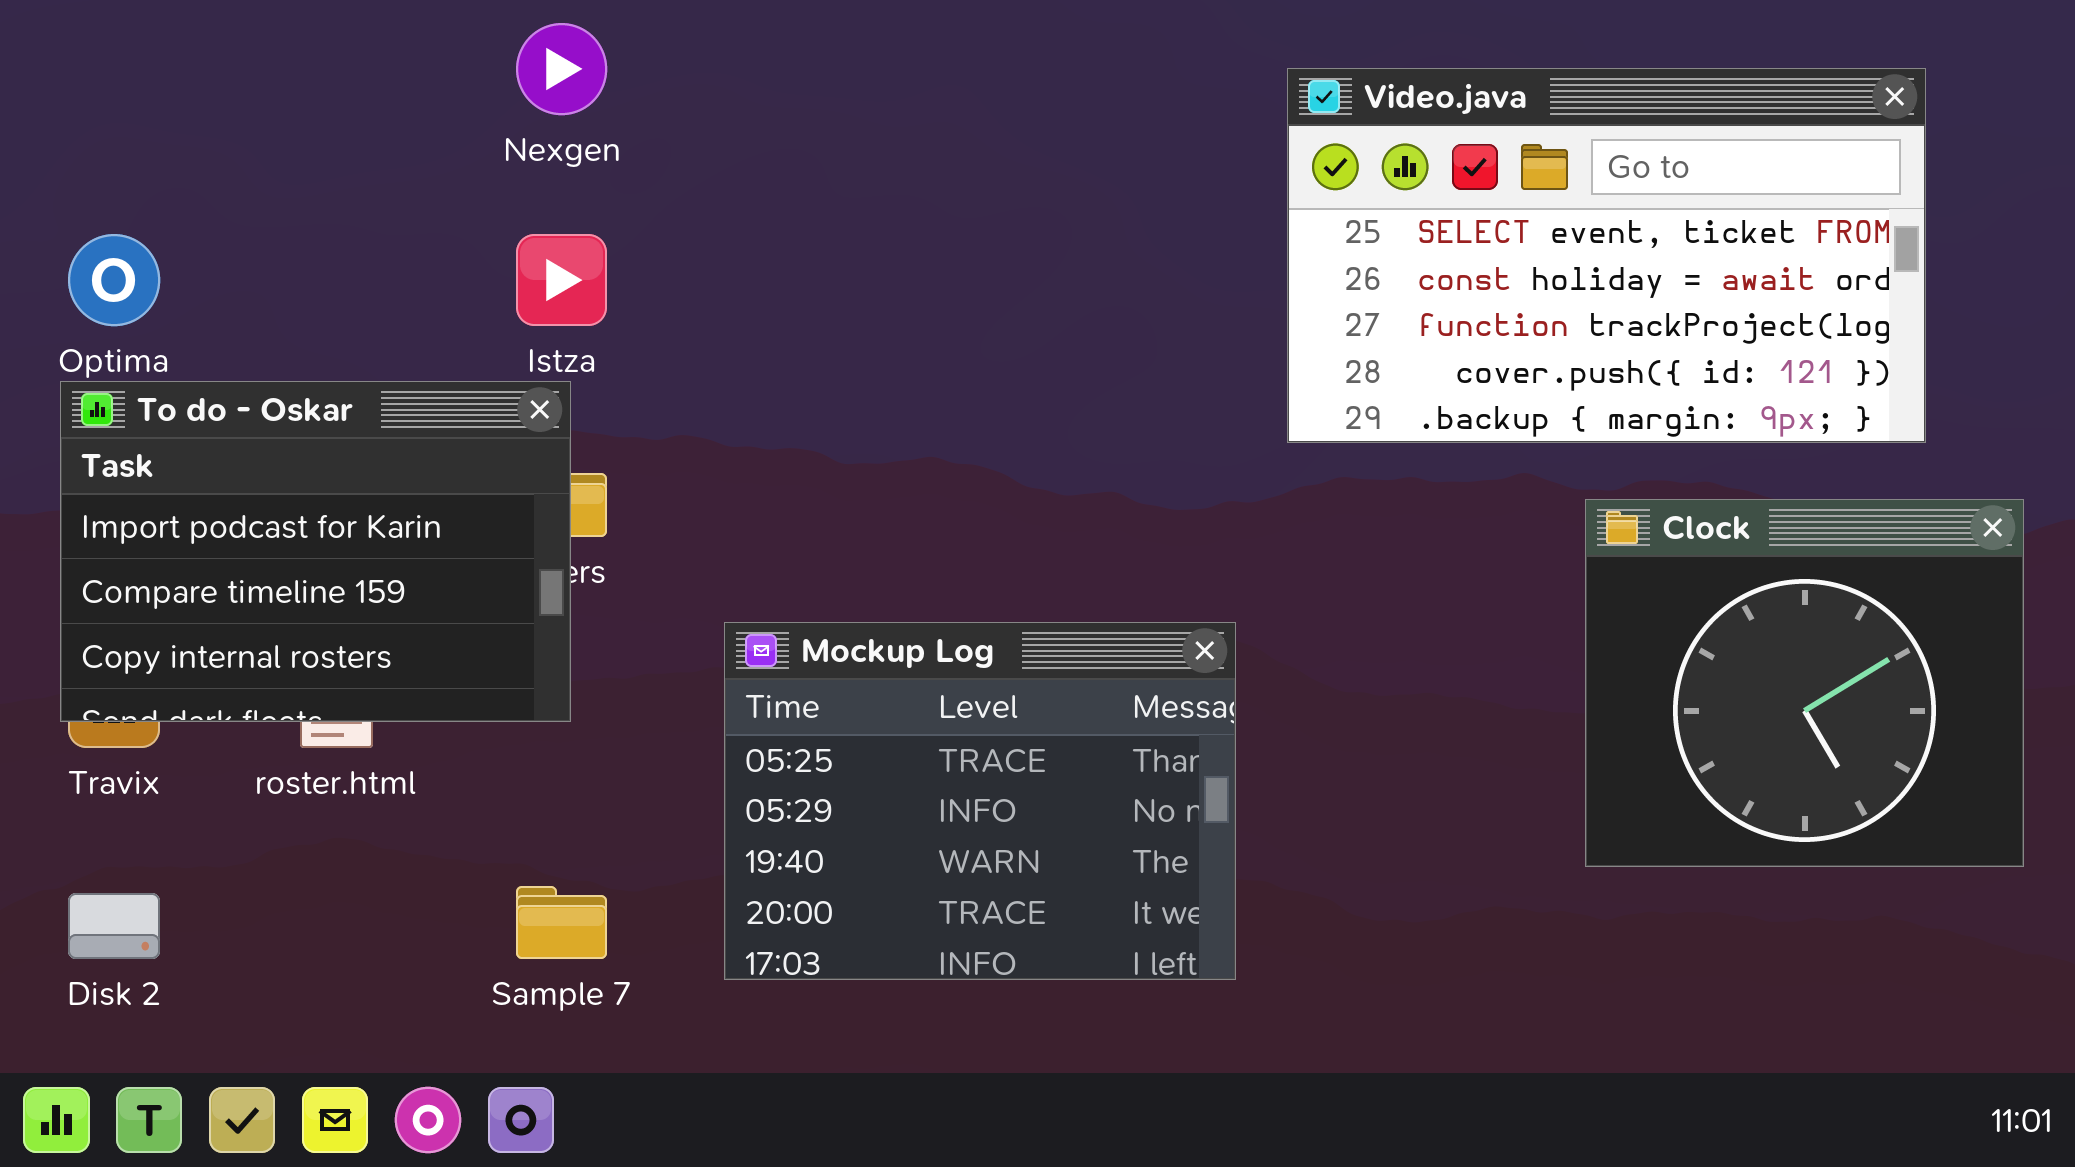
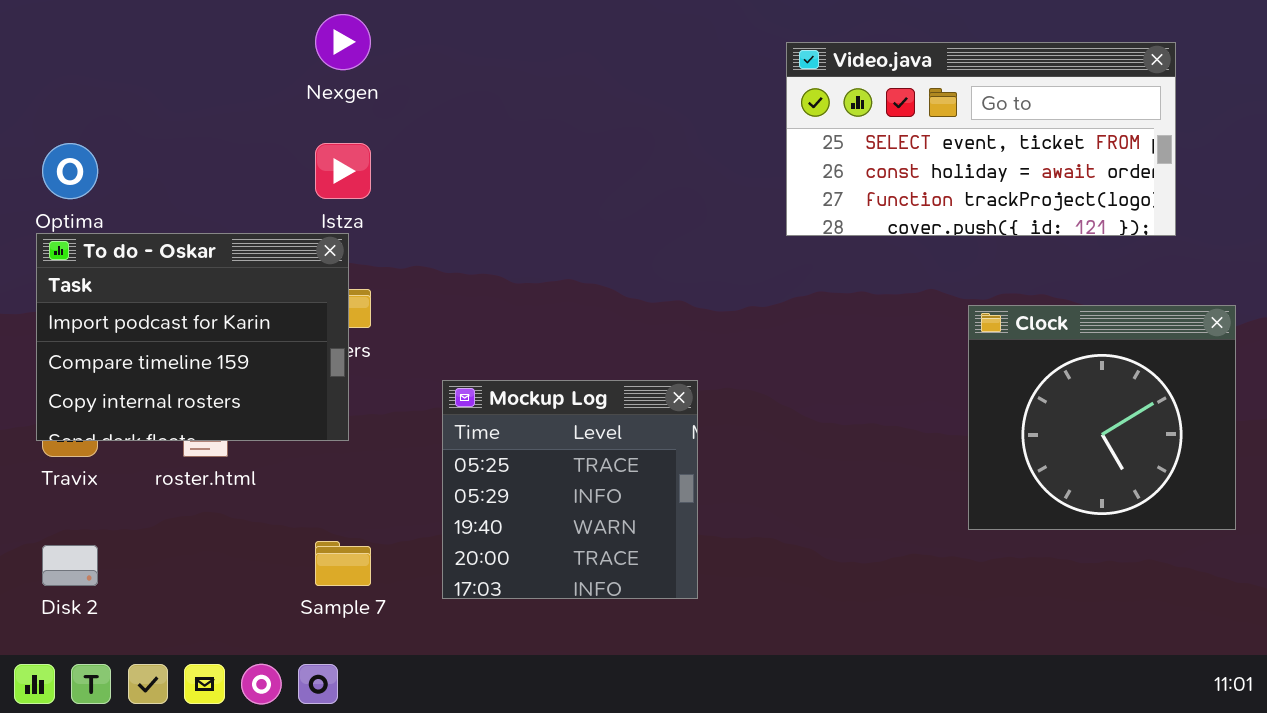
Video.java: [1287,68,1926,443] -> [786,42,1176,236], resized
Mockup Log: [724,622,1236,980] -> [442,380,698,599], resized

